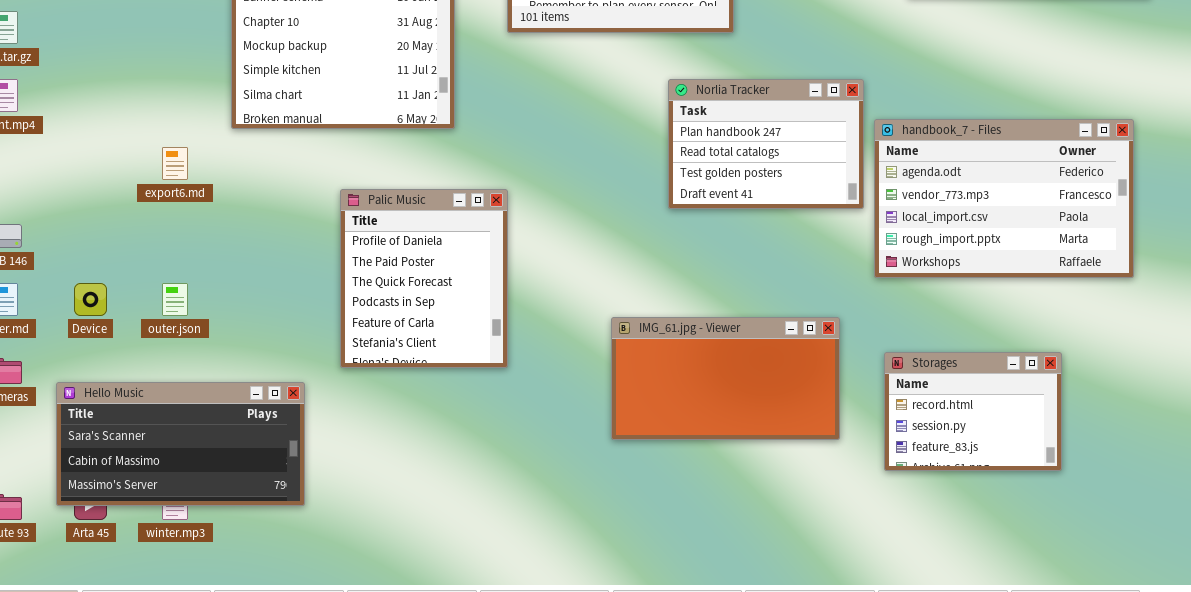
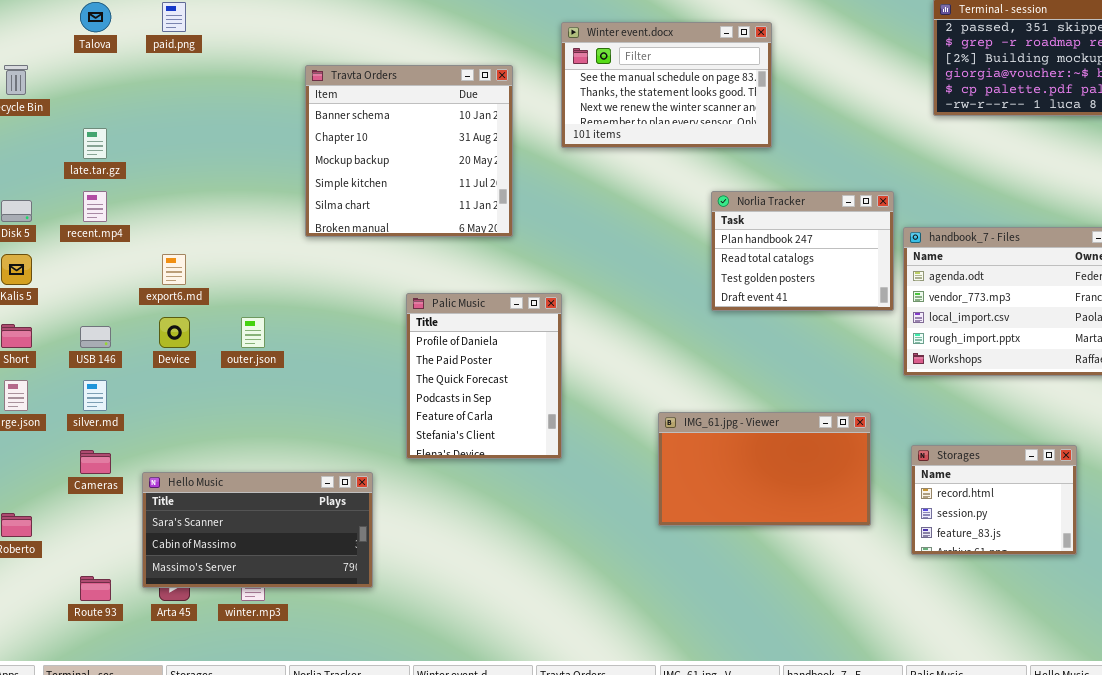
export6.md: [162,147,188,180] -> [162,254,186,285], moved
Device: [74,283,107,316] -> [159,317,190,348], moved
outer.json: [162,283,188,316] -> [241,317,265,348], moved

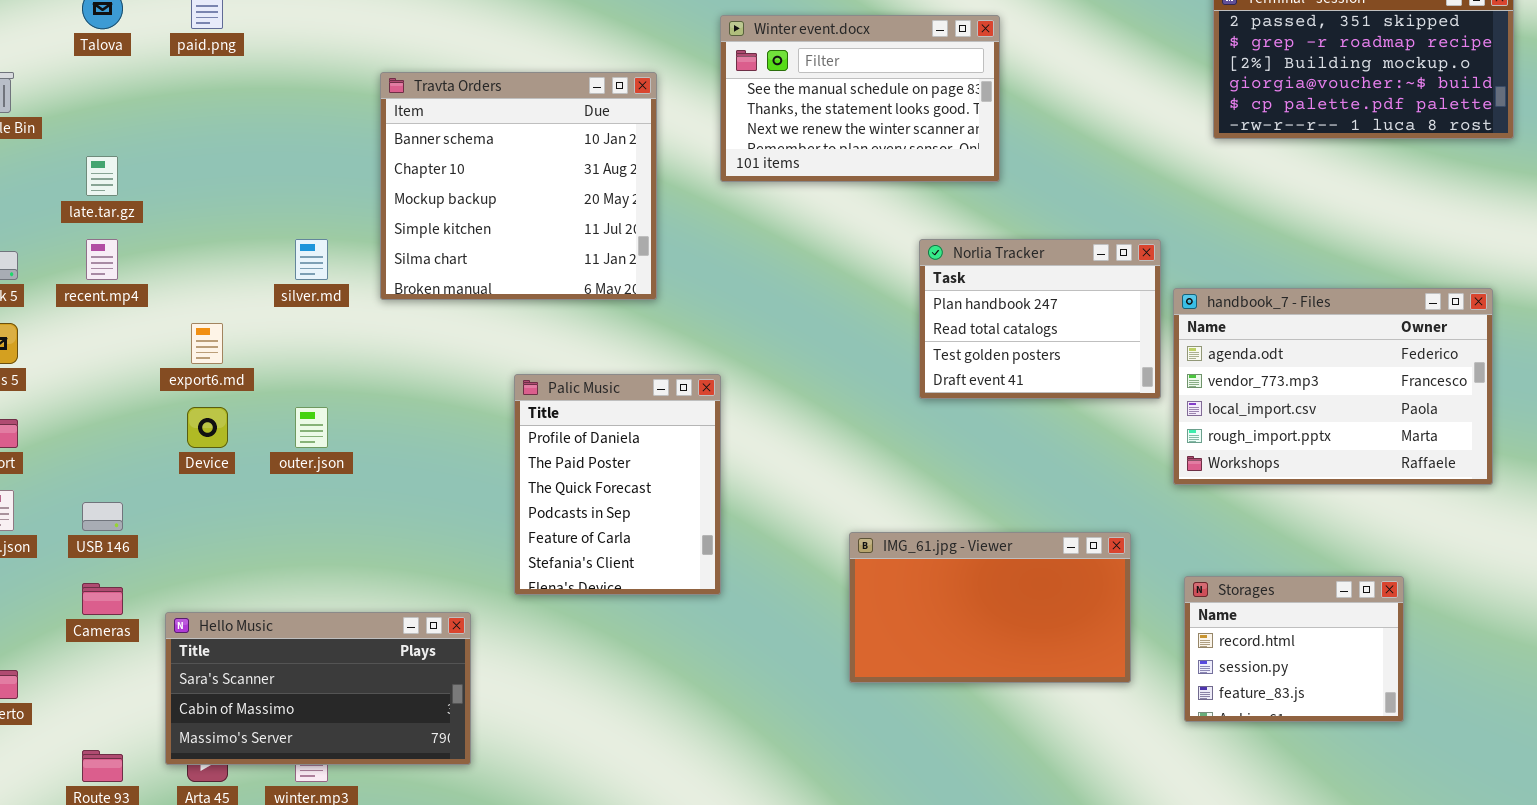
USB 146: [80,326,111,348] -> [82,502,123,531], moved
silver.md: [83,380,107,411] -> [295,239,328,280], moved

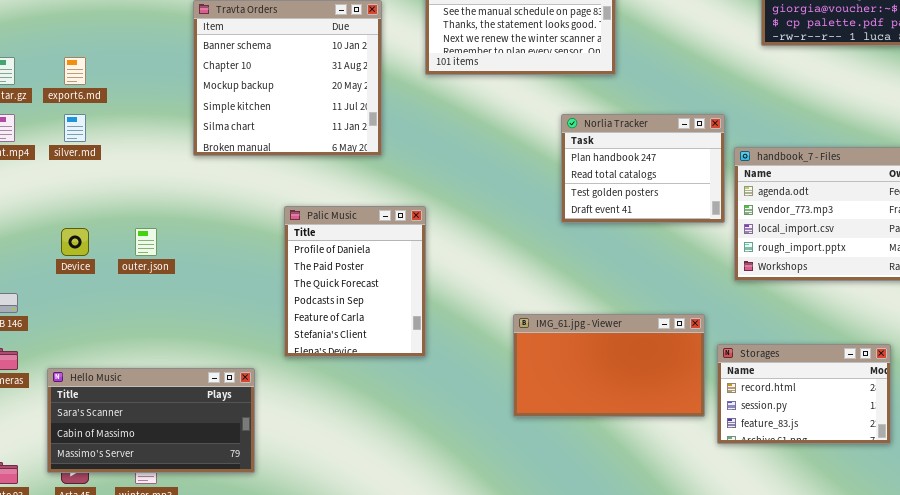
silver.md: [295,239,328,280] -> [64,114,86,142], moved
export6.md: [191,323,223,364] -> [64,57,86,85], moved
Storages: [1184,576,1404,722] -> [717,344,891,444], resized

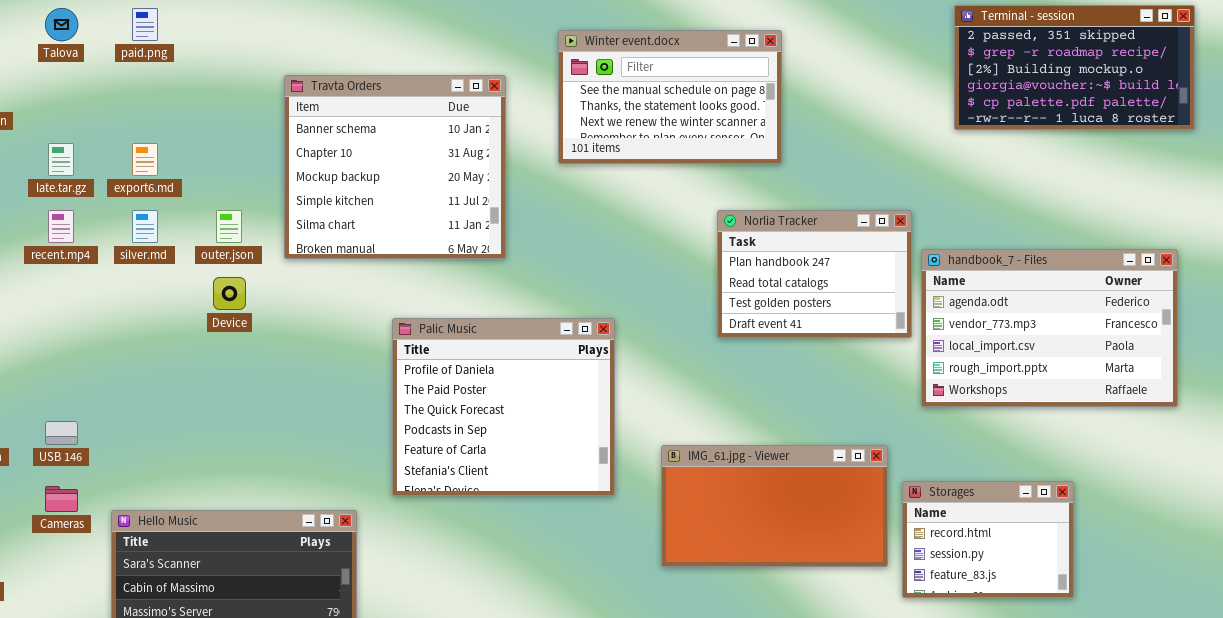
Palic Music: [284,206,426,357] -> [392,318,615,496], resized
Device: [61,228,89,256] -> [213,277,246,310], moved
outer.json: [135,228,157,256] -> [216,210,242,243], moved
Storages: [717,344,891,444] -> [902,481,1074,598], resized

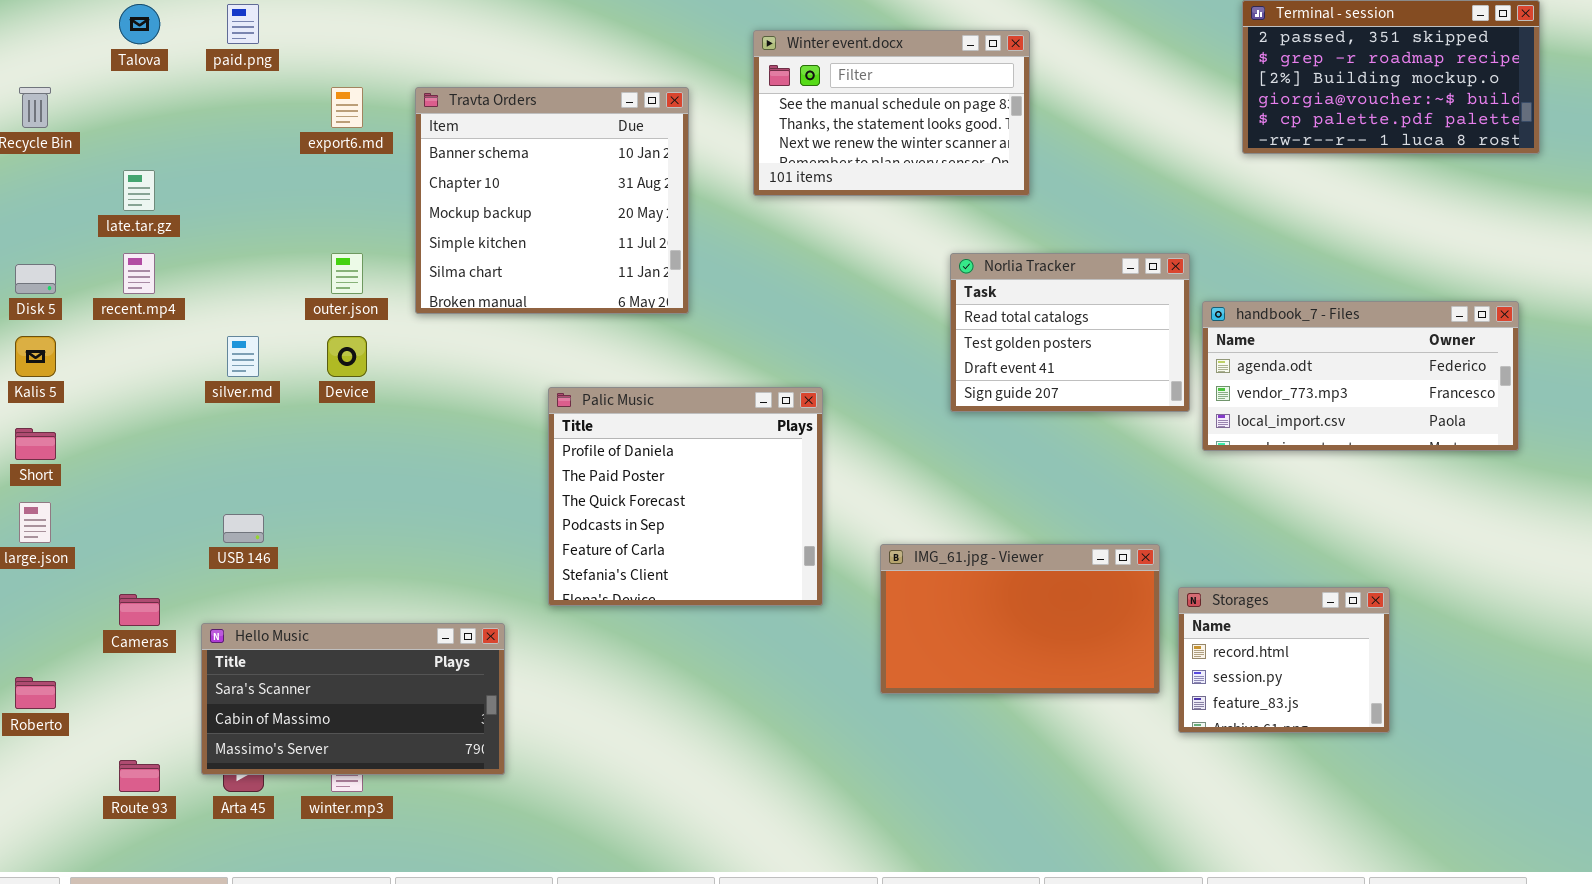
export6.md: [132,143,158,176] -> [331,87,363,128], moved
silver.md: [132,210,158,243] -> [227,336,259,377], moved
Norlia Tracker: [717,210,912,338] -> [950,253,1190,412], scrolled down 1 row
handbook_7 - Files: [921,249,1178,407] -> [1202,301,1519,451], resized
USB 146: [45,421,78,445] -> [223,514,264,543], moved

